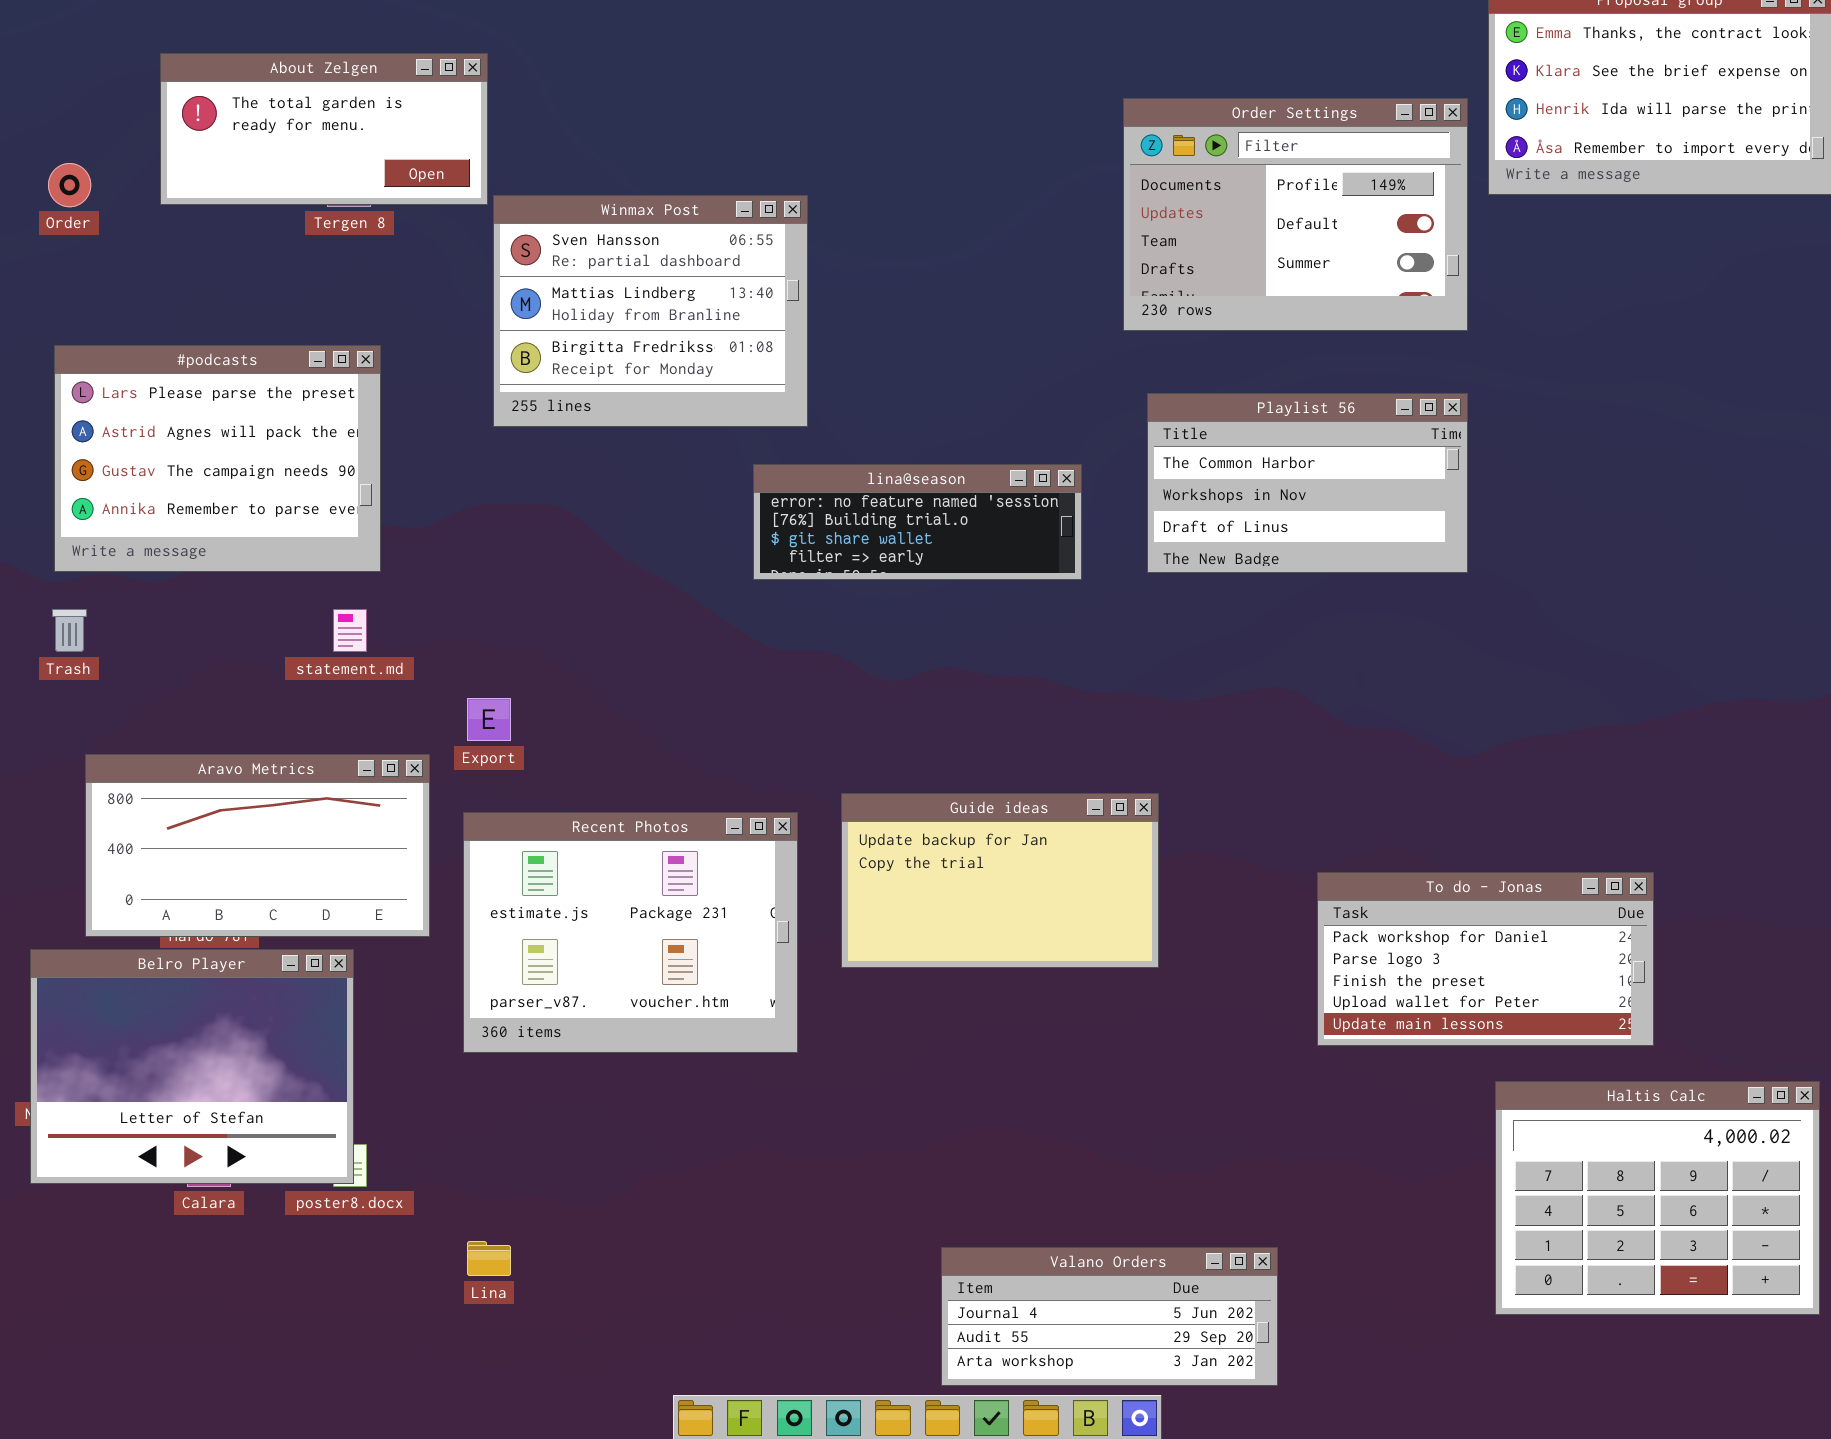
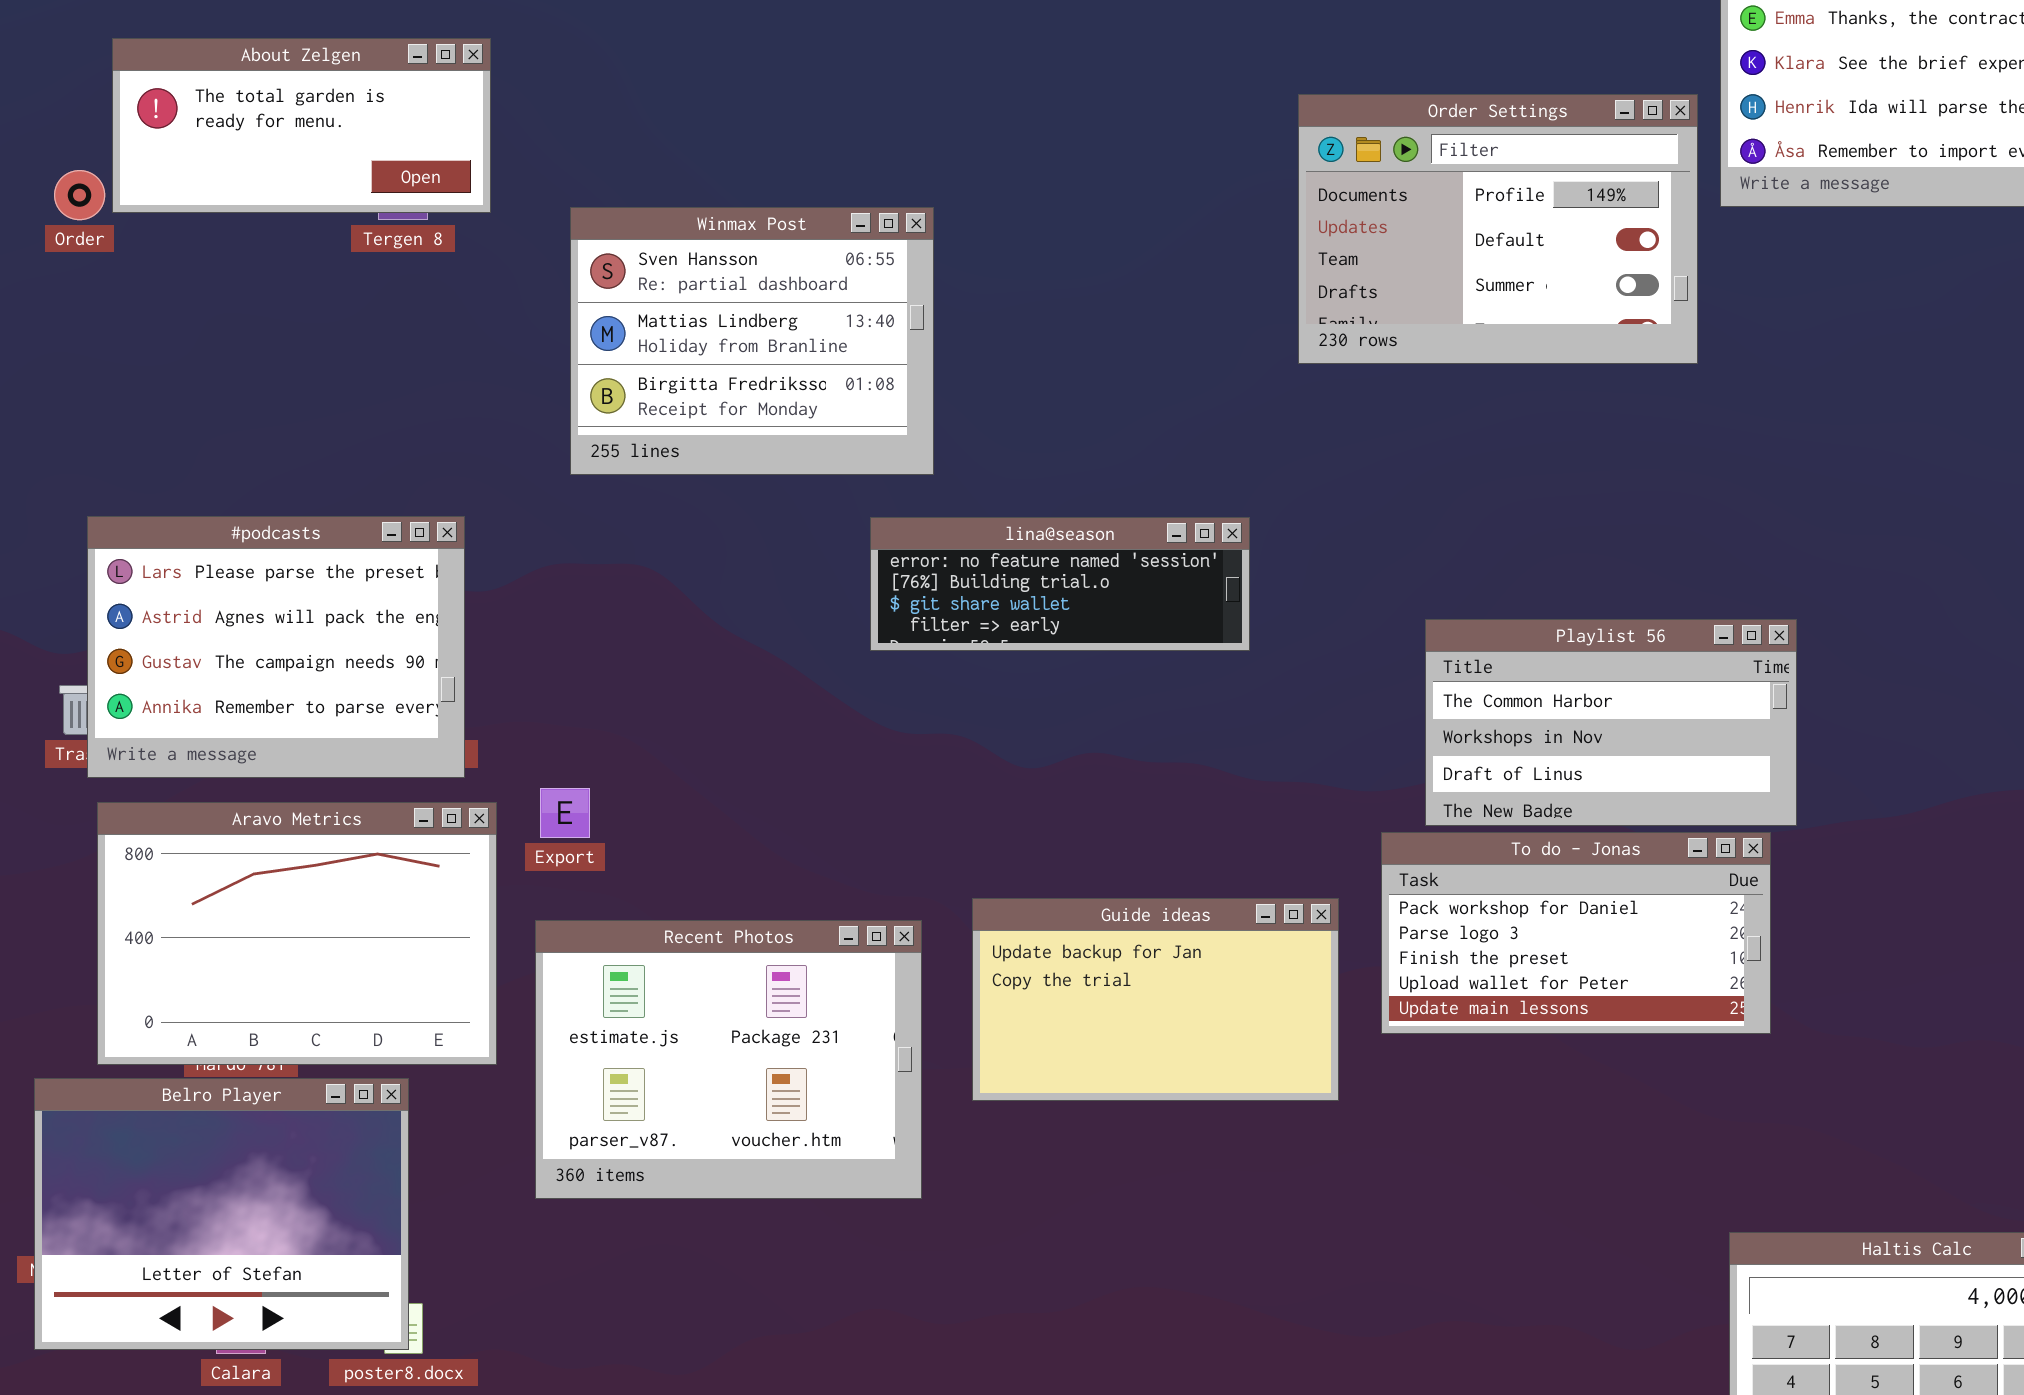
About Zelgen: [160,53,488,205] -> [112,38,491,213], moved
#podcasts: [54,345,381,572] -> [87,516,465,778], moved
Playlist 56: [1147,393,1468,573] -> [1425,619,1797,826], moved
Aravo Metrics: [85,754,430,937] -> [97,802,497,1065], resized
To do - Jonas: [1317,872,1654,1046] -> [1381,832,1771,1034], moved

